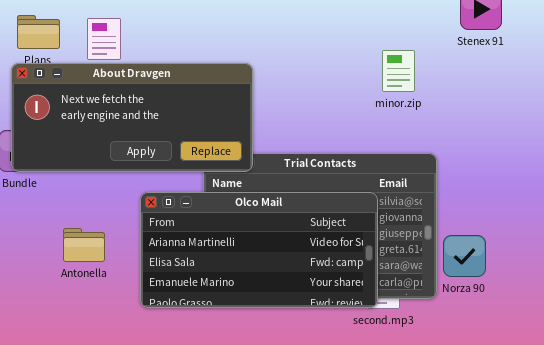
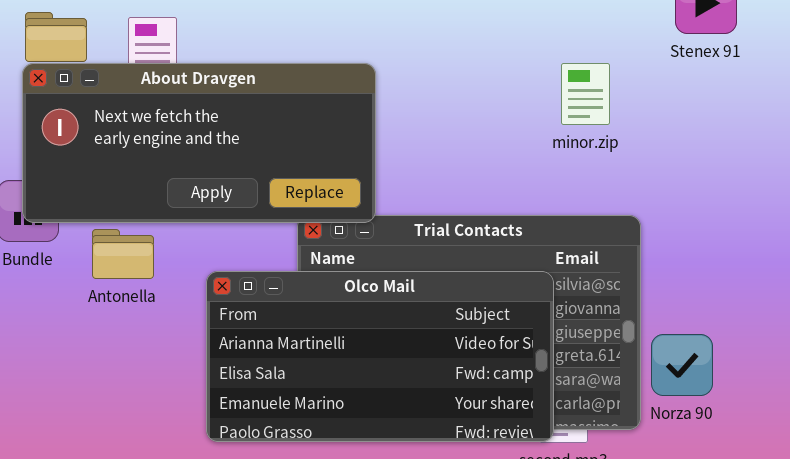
About Dravgen: [11,63,253,172] -> [22,63,376,223], moved
Antonella: [63,228,105,262] -> [92,229,154,279], moved

